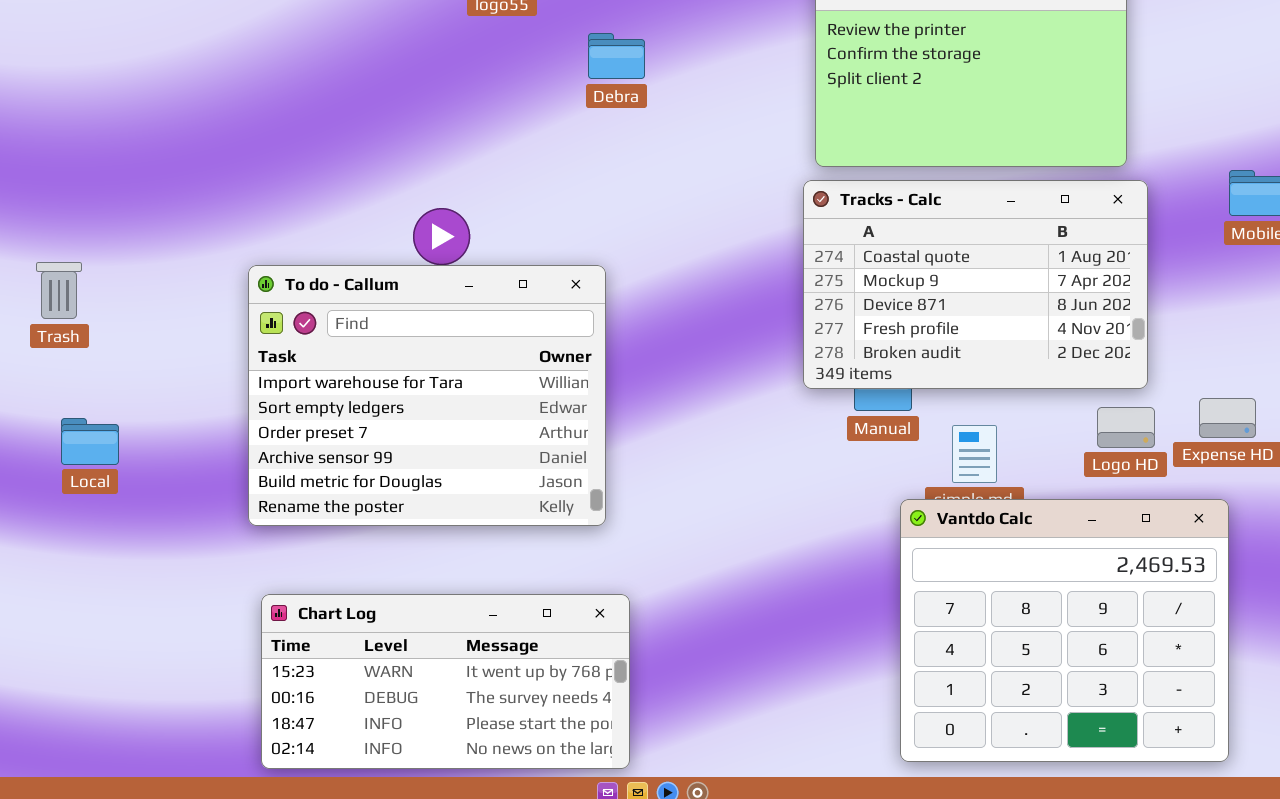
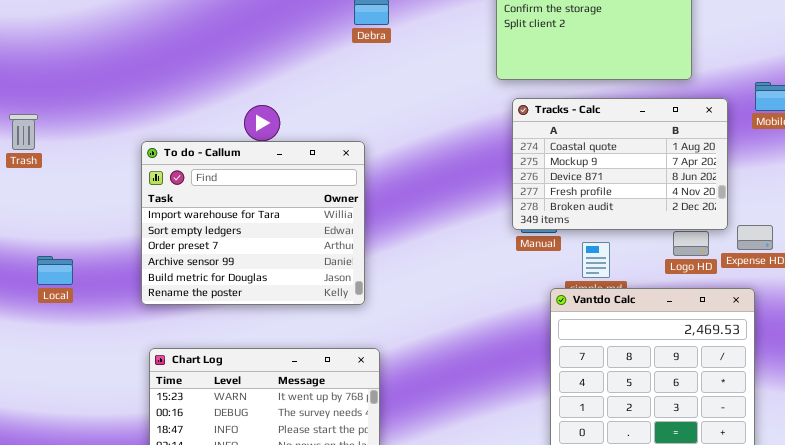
Tracks - Calc: [803,180,1148,389] -> [512,98,728,230], moved
Trash: [36,262,82,319] -> [9,114,38,150], moved
Local: [61,418,119,465] -> [37,256,73,285], moved

